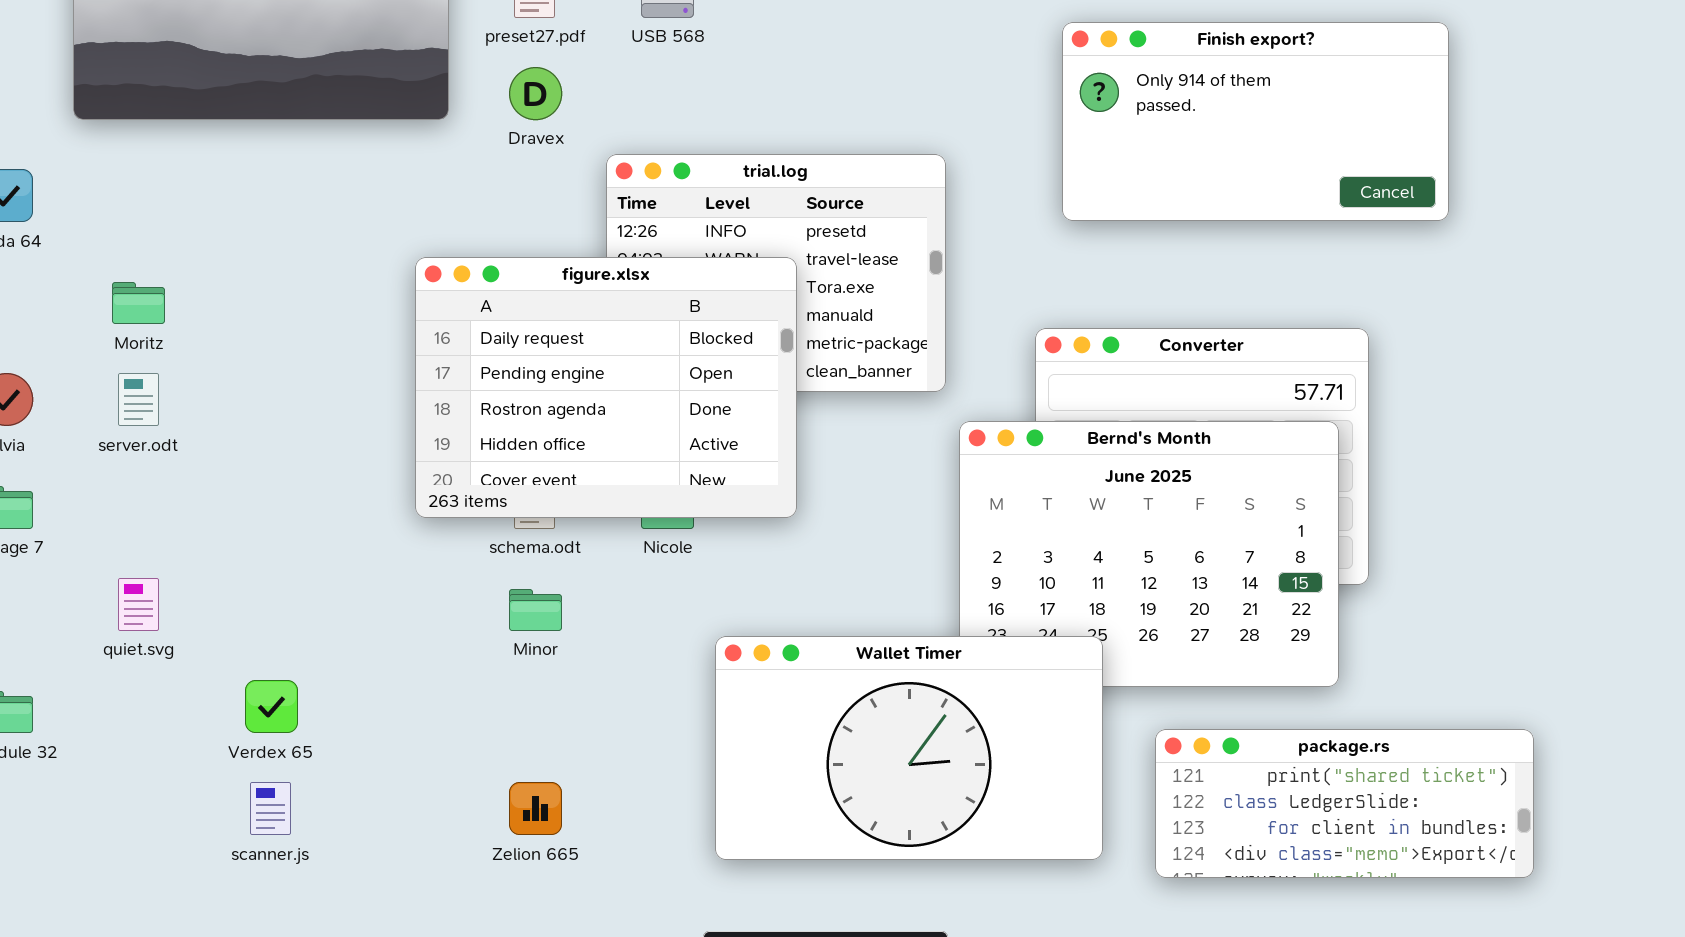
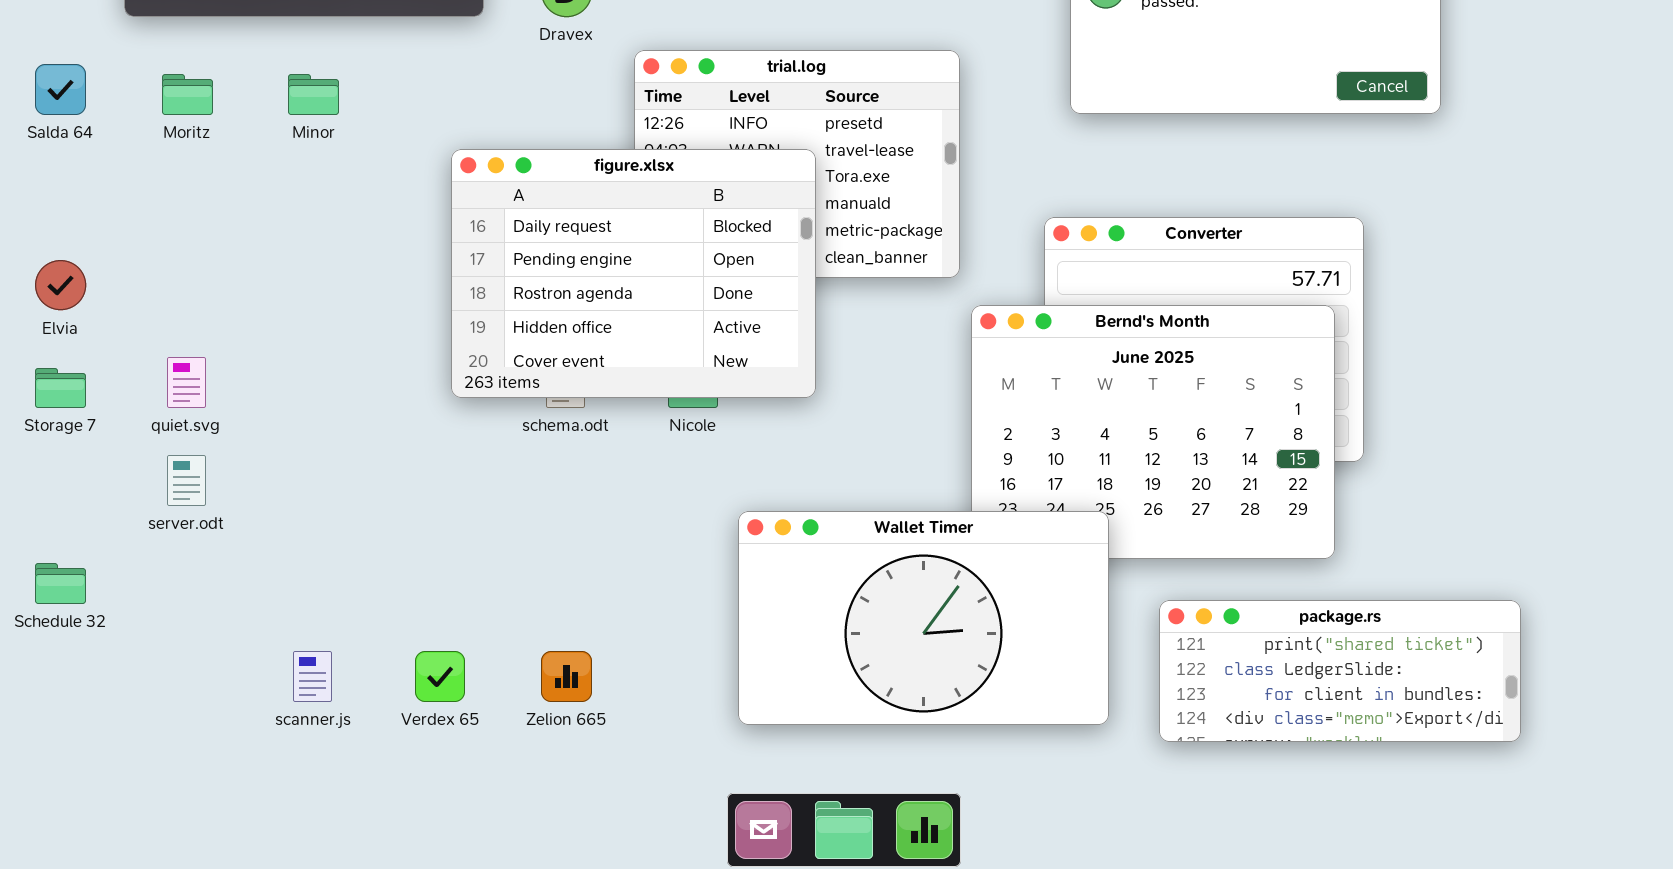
Moritz: [112,282,165,324] -> [162,74,213,115], moved
server.odt: [118,373,159,426] -> [167,455,206,506], moved
quiet.svg: [118,578,159,631] -> [167,357,206,408], moved
Minor: [509,589,562,631] -> [288,74,339,115], moved
Verdex 65: [245,680,298,733] -> [415,651,465,702], moved

